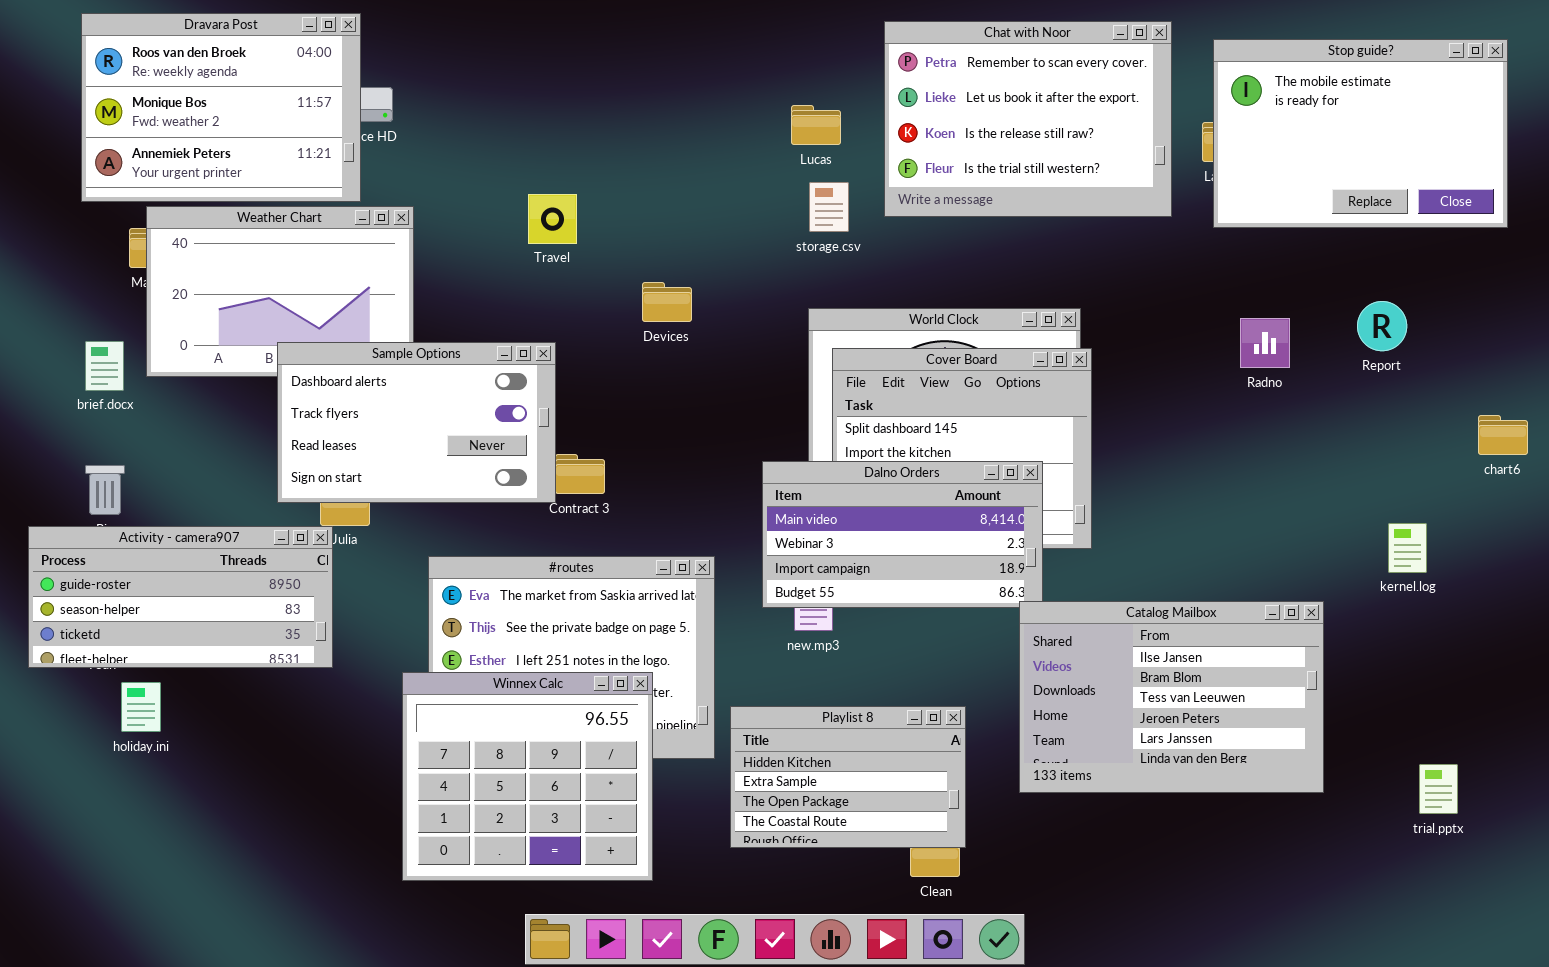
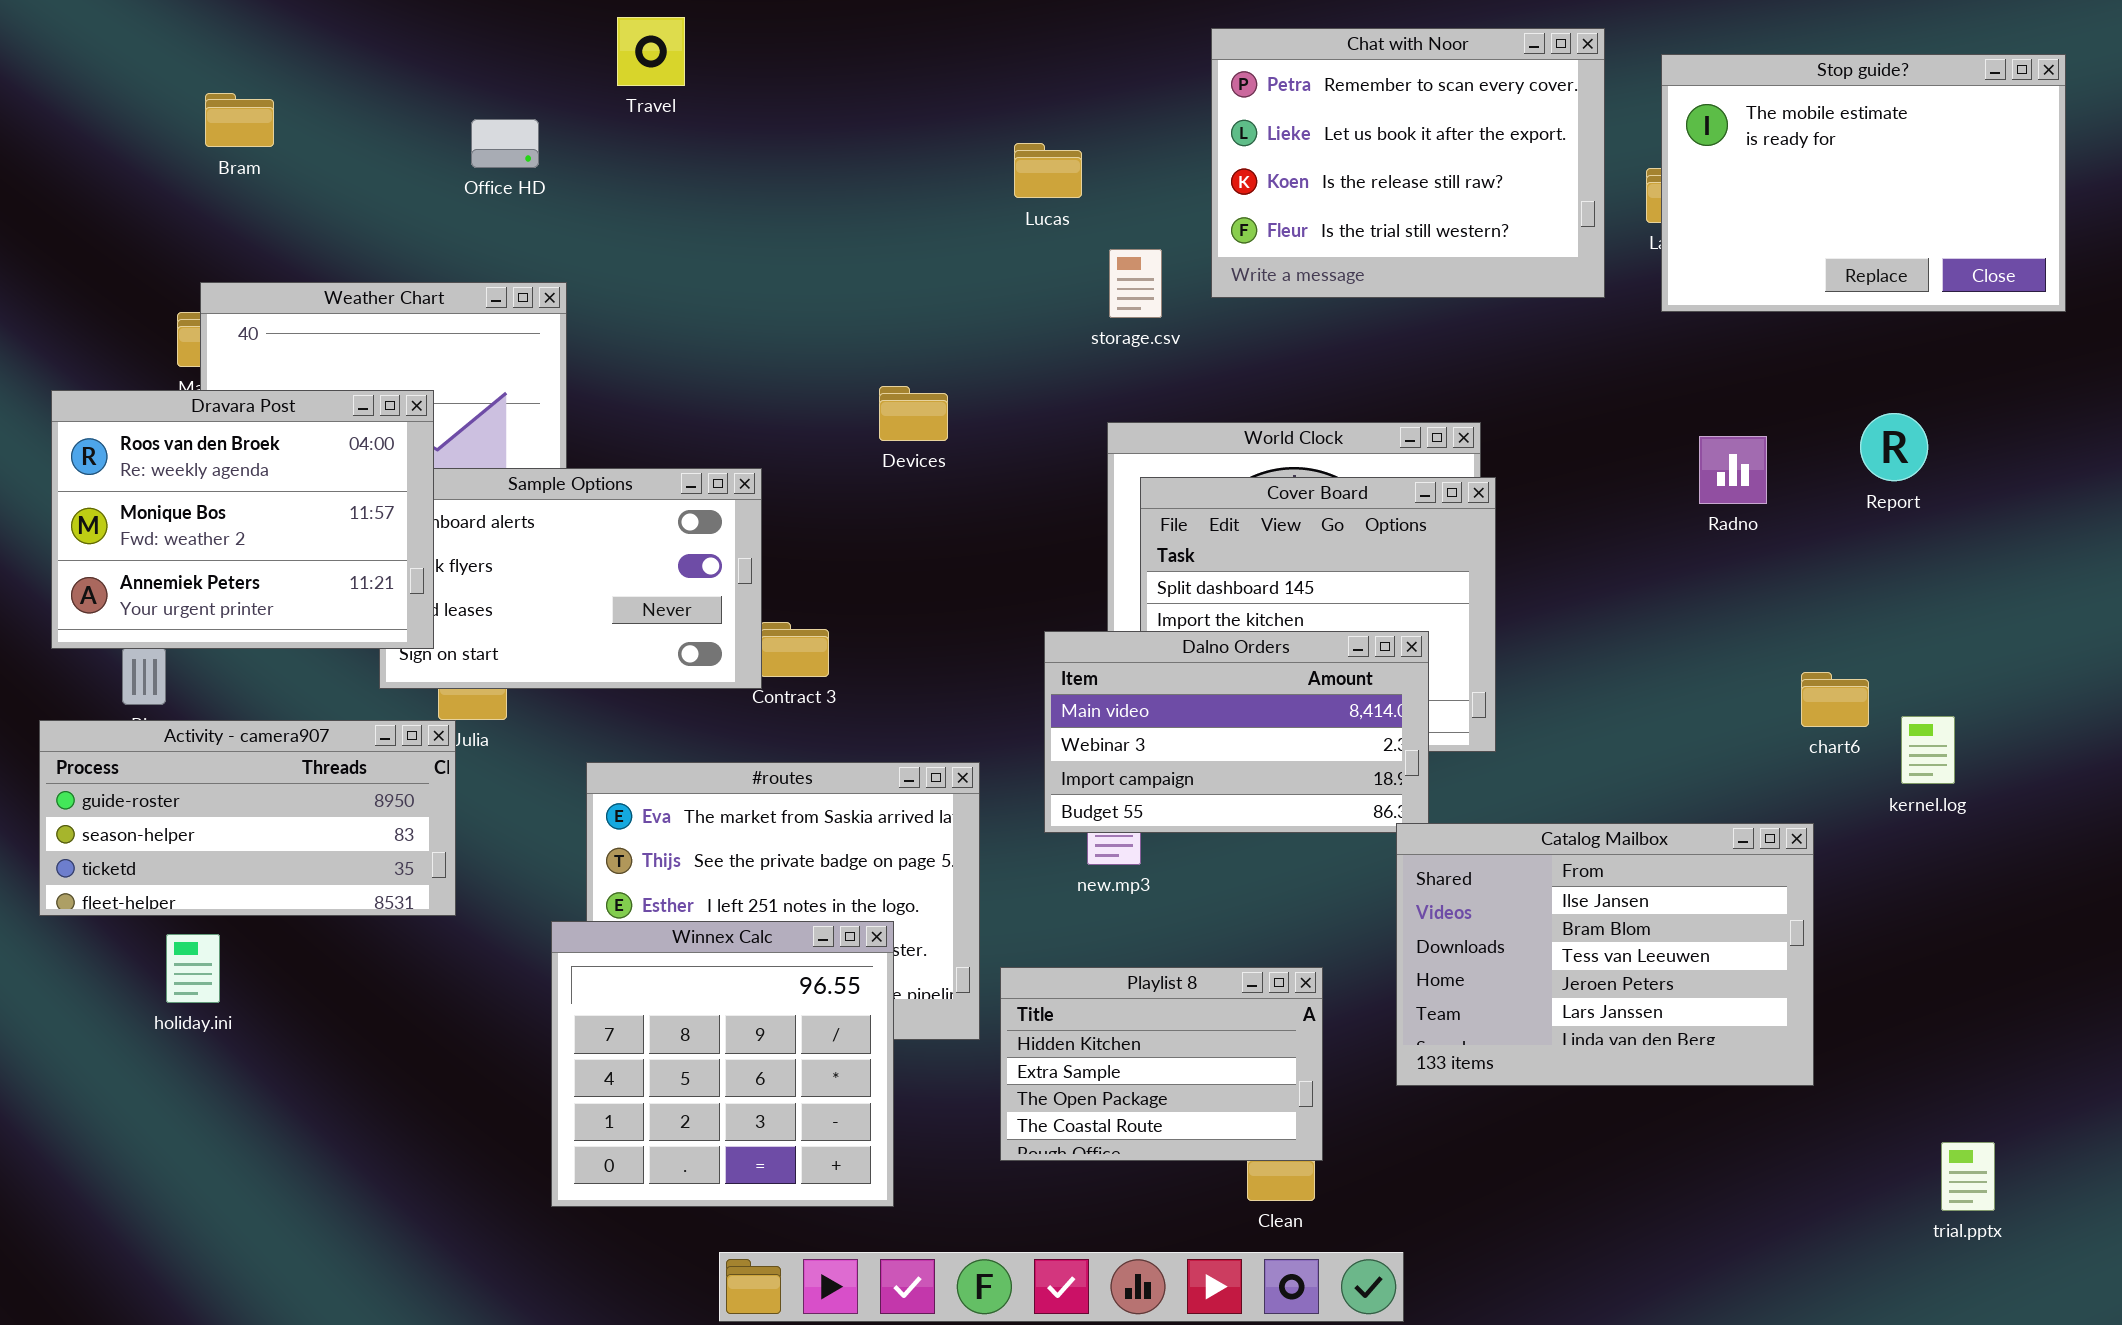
Dravara Post: [81,13,361,202] -> [51,390,434,649], moved
Lucas: [791,105,841,145] -> [1014,143,1082,198], moved
Travel: [528,194,577,244] -> [617,17,685,86], moved
chart6: [1478,415,1528,455] -> [1801,672,1869,727], moved
trial.pptx: [1419,764,1458,814] -> [1941,1142,1995,1211], moved

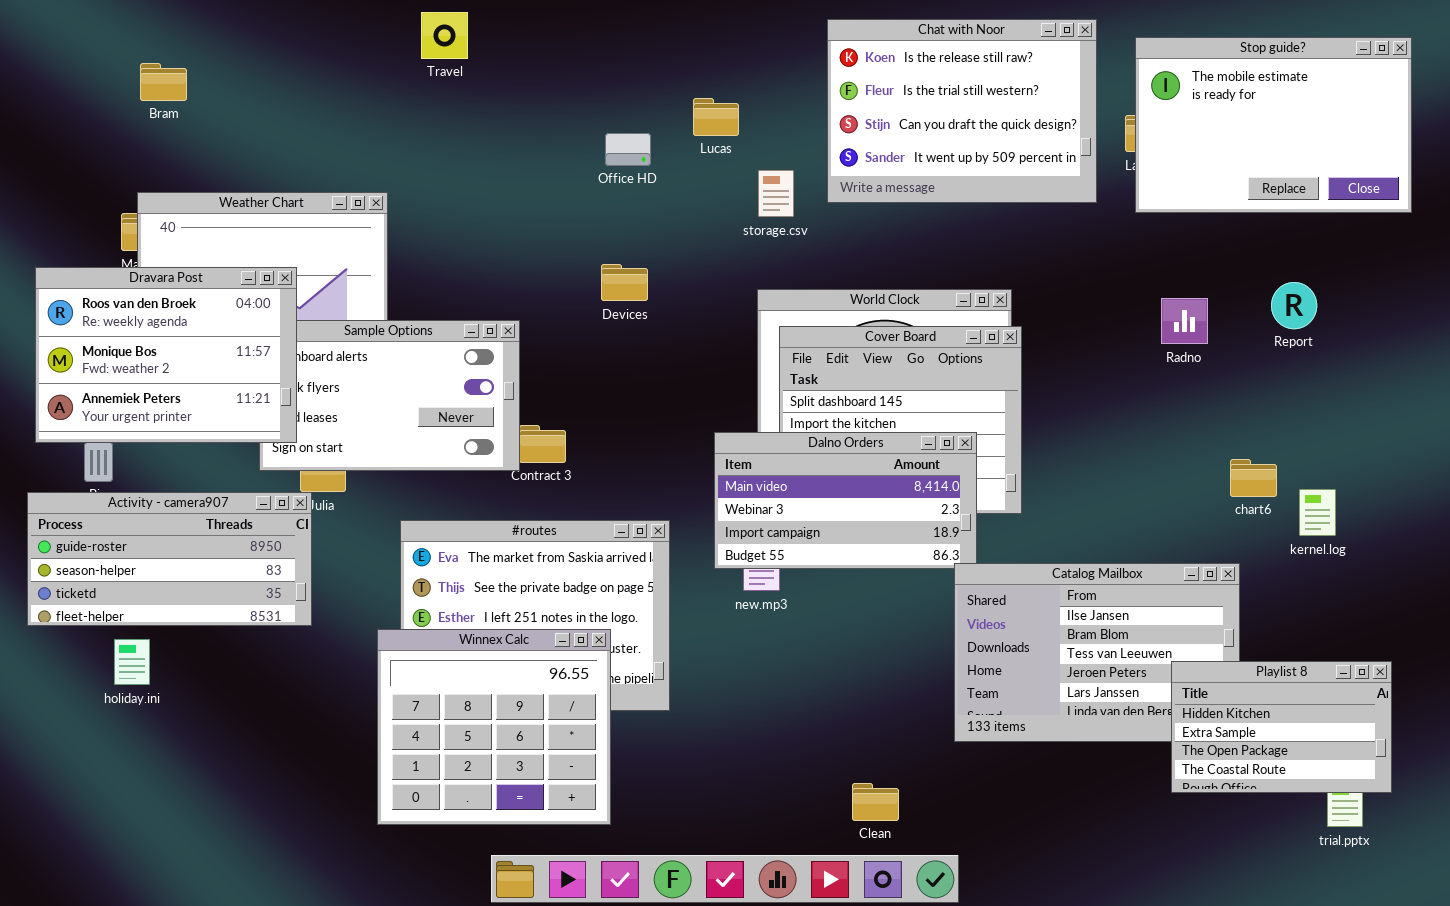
Chat with Noor: [1211,28,1605,298] -> [827,19,1097,203], scrolled down 2 rows
Office HD: [471,119,539,168] -> [605,133,651,166], moved
Playlist 8: [1000,967,1323,1161] -> [1171,661,1392,793], moved

